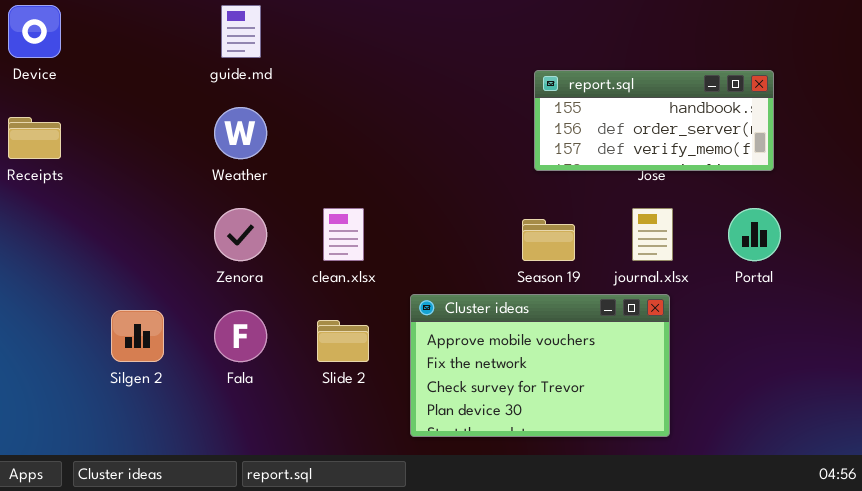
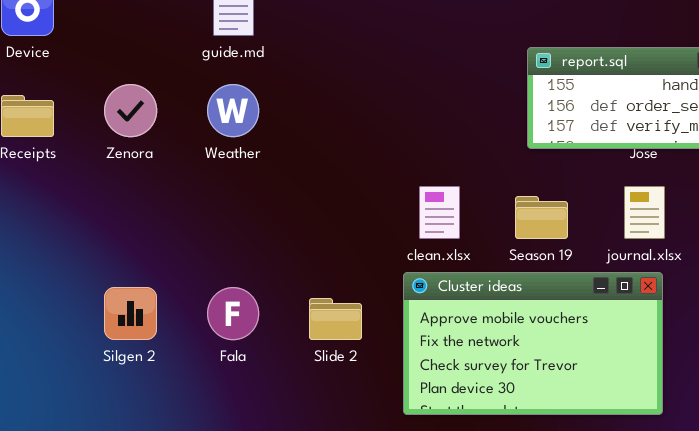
Zenora: [214,208,267,261] -> [104,84,157,137], moved
clean.xlsx: [323,208,364,261] -> [419,186,460,239], moved

